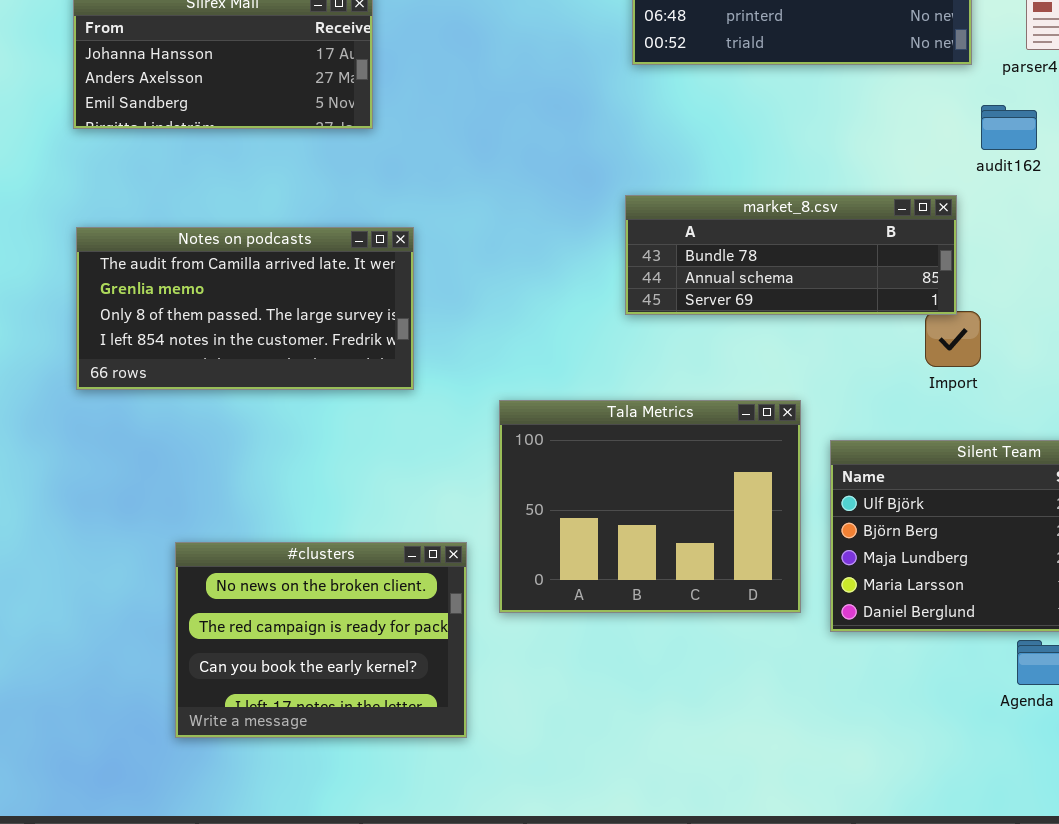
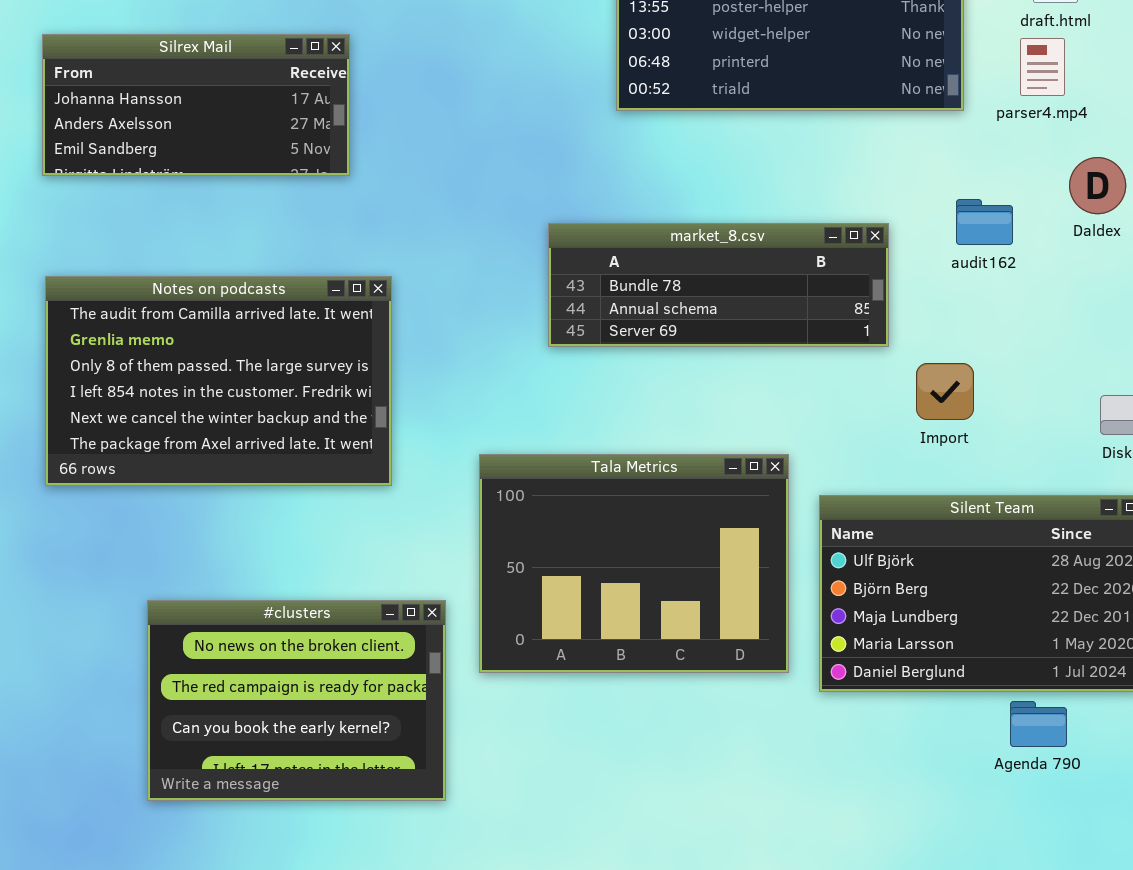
audit162: [981,105,1037,150] -> [956,199,1013,245], moved
market_8.csv: [625,195,957,315] -> [548,223,889,347], moved
Notes on podcasts: [76,227,414,390] -> [45,276,392,486], resized

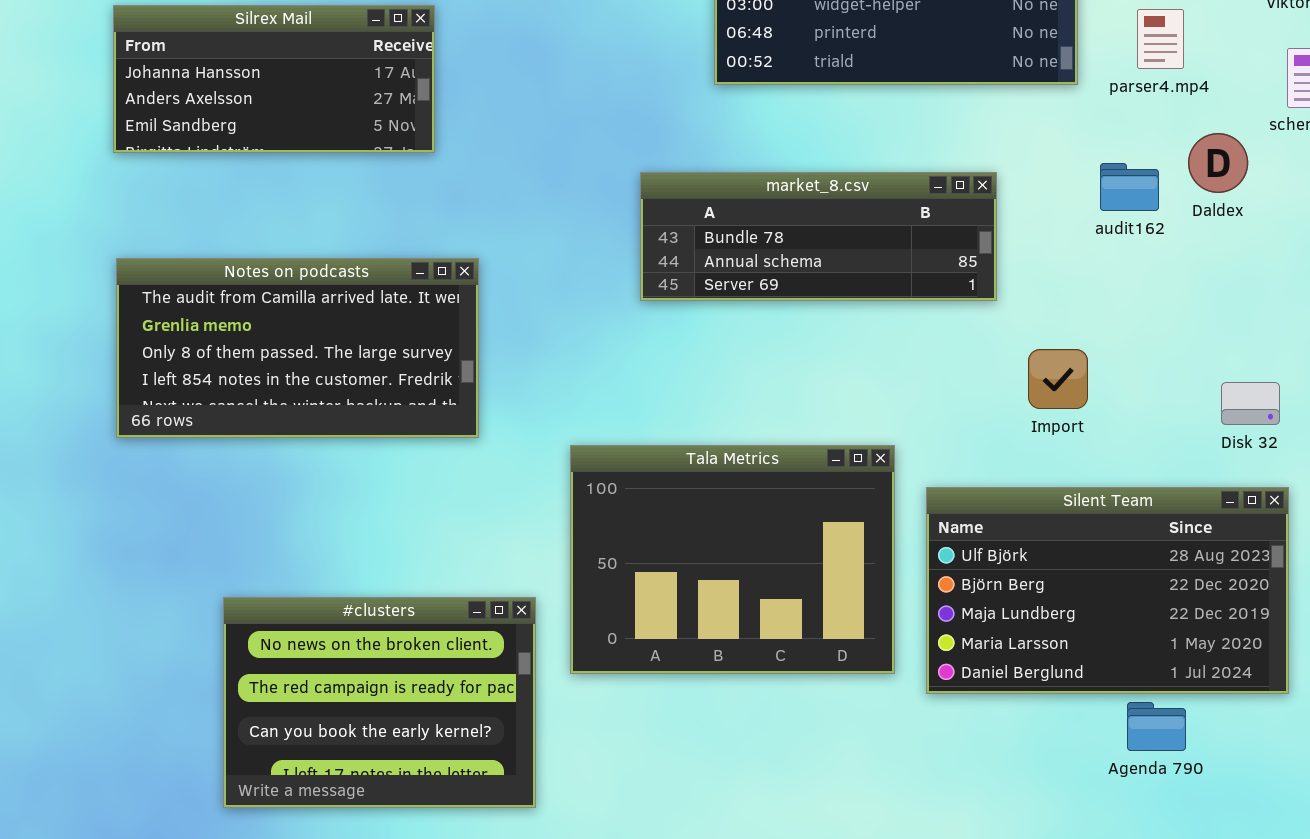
audit162: [956,199,1013,245] -> [1100,163,1159,211], moved
market_8.csv: [548,223,889,347] -> [640,172,997,301], moved
Notes on podcasts: [45,276,392,486] -> [116,258,479,438], resized

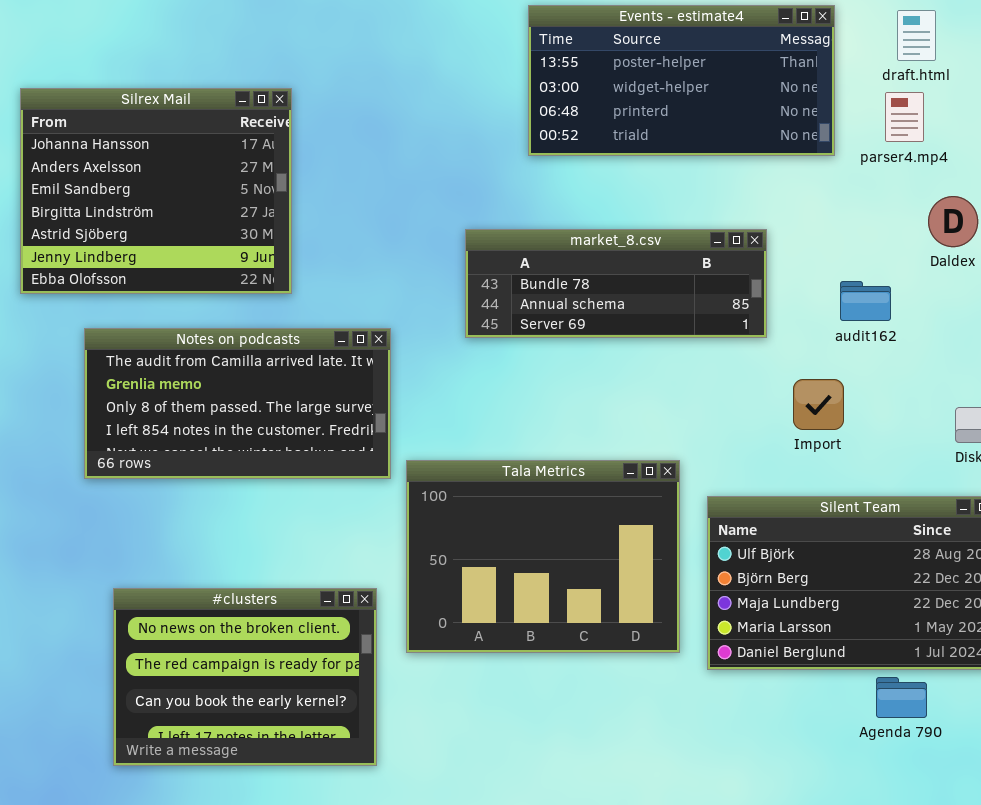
Silrex Mail: [113,5,435,153] -> [20,88,292,294], resized
audit162: [1100,163,1159,211] -> [840,281,891,321], moved
Notes on podcasts: [116,258,479,438] -> [84,328,391,479], moved

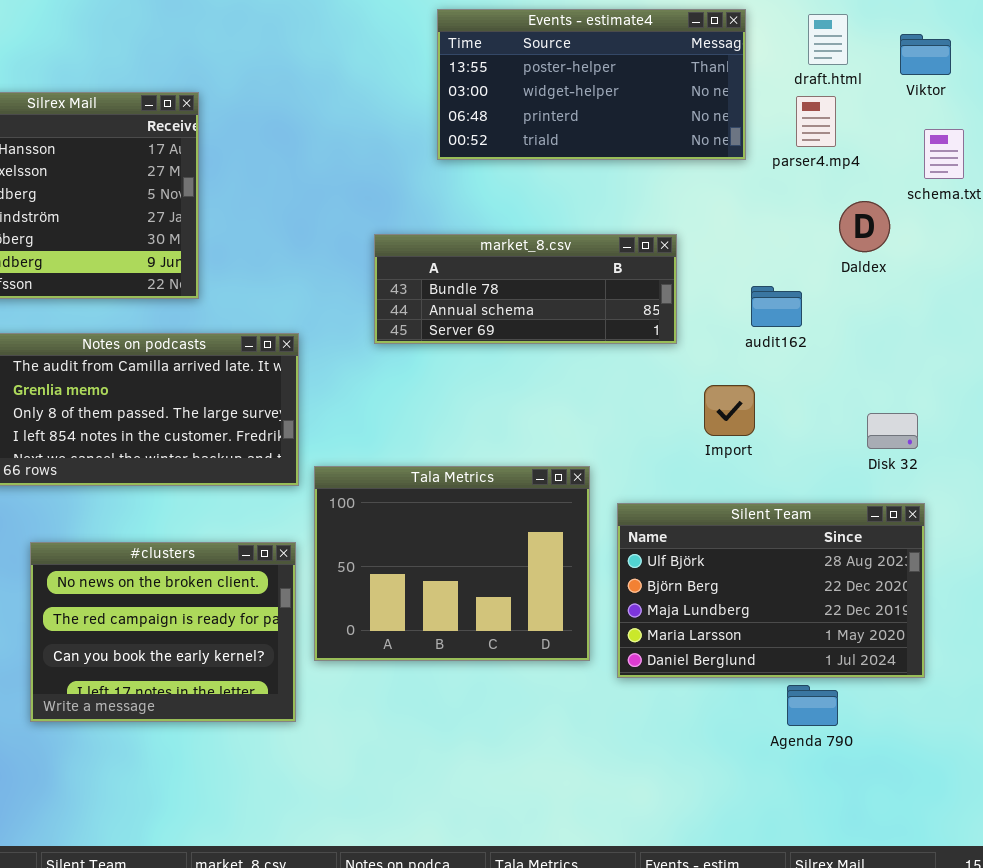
#clusters: [113,588,377,766] -> [30,542,296,722], moved

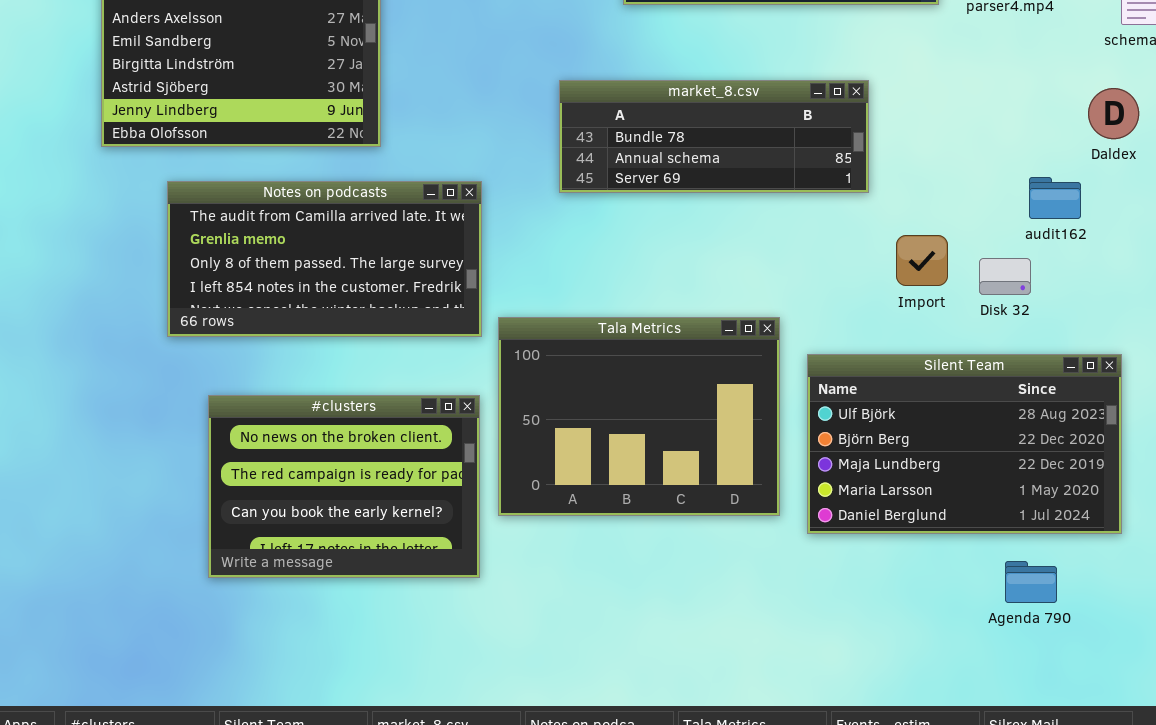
Daldex: [839,201,890,252] -> [1088,88,1139,139], moved
audit162: [751,286,802,327] -> [1029,177,1081,219], moved
Disk 32: [867,413,918,449] -> [979,258,1031,295], moved
Agenda 790: [787,685,838,726] -> [1005,561,1057,603], moved

